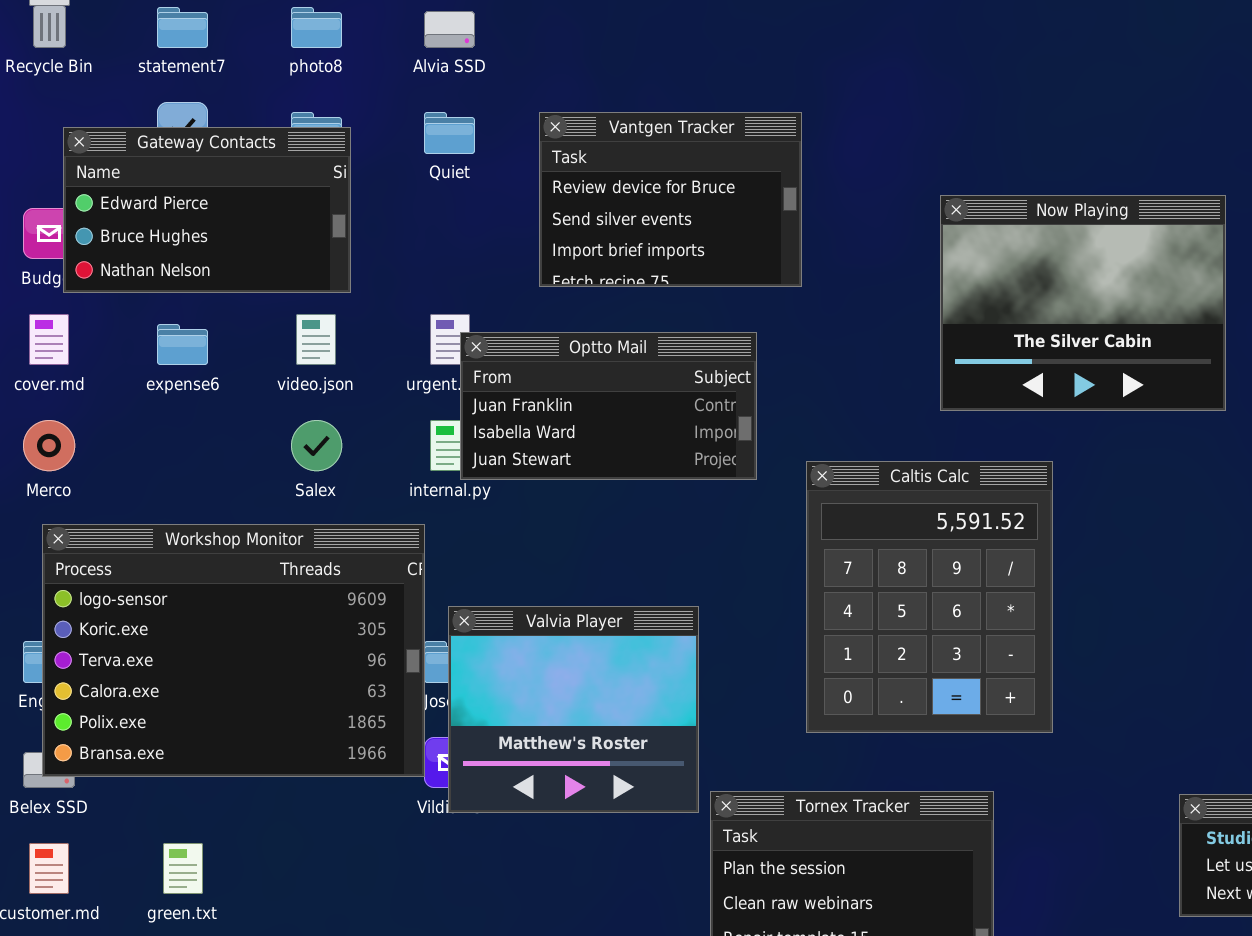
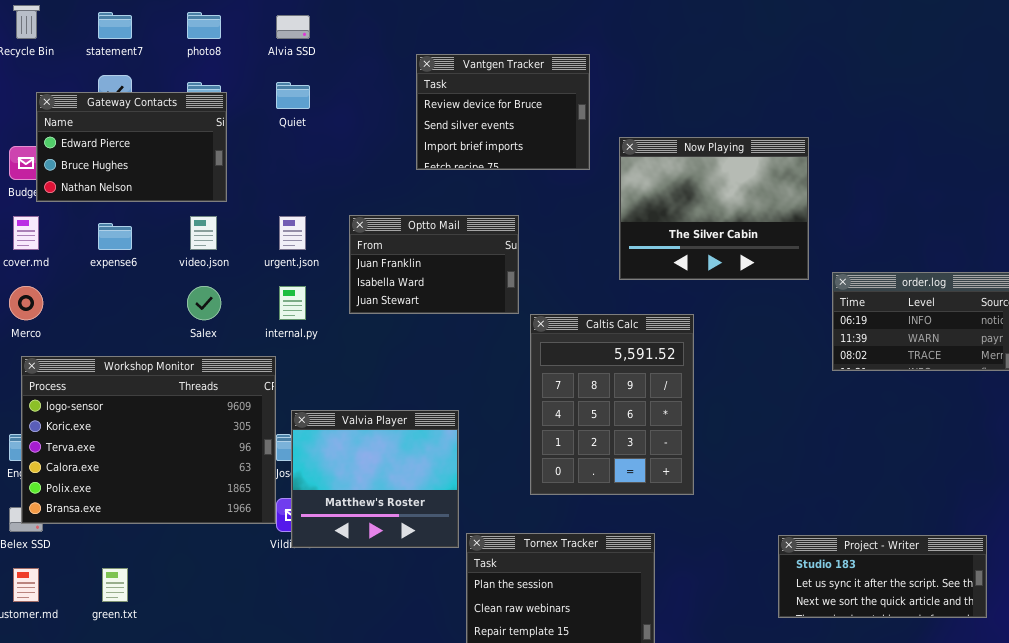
Vantgen Tracker: [539,112,802,287] -> [416,54,590,170], moved
Optto Mail: [460,332,757,480] -> [349,215,519,314], moved, resized

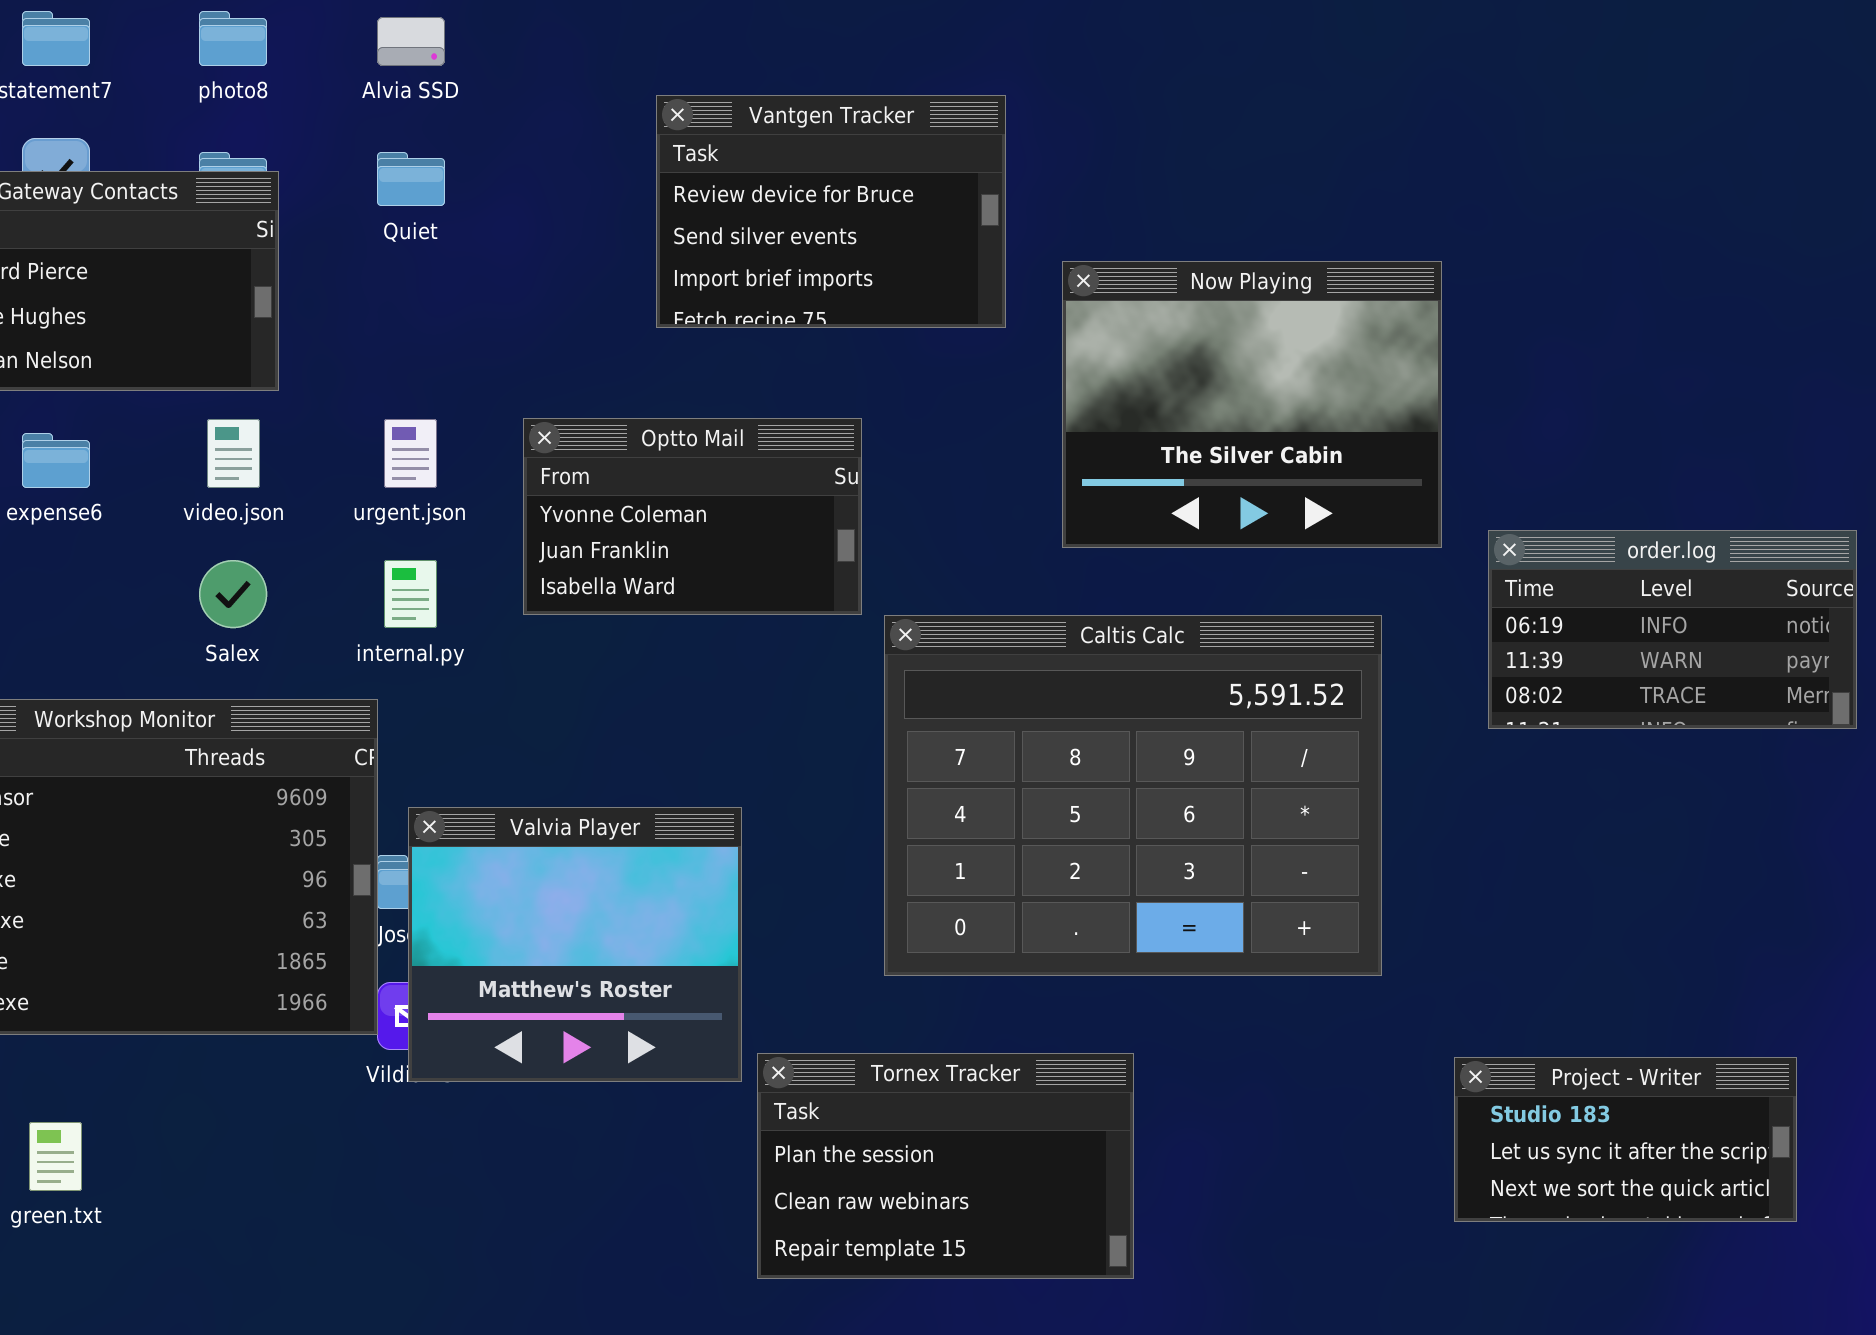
Optto Mail: [349,215,519,314] -> [523,418,862,615], scrolled up 1 row
Caltis Calc: [530,314,694,495] -> [884,615,1382,976], resized
Project - Writer: [778,535,987,618] -> [1454,1057,1797,1222], resized

